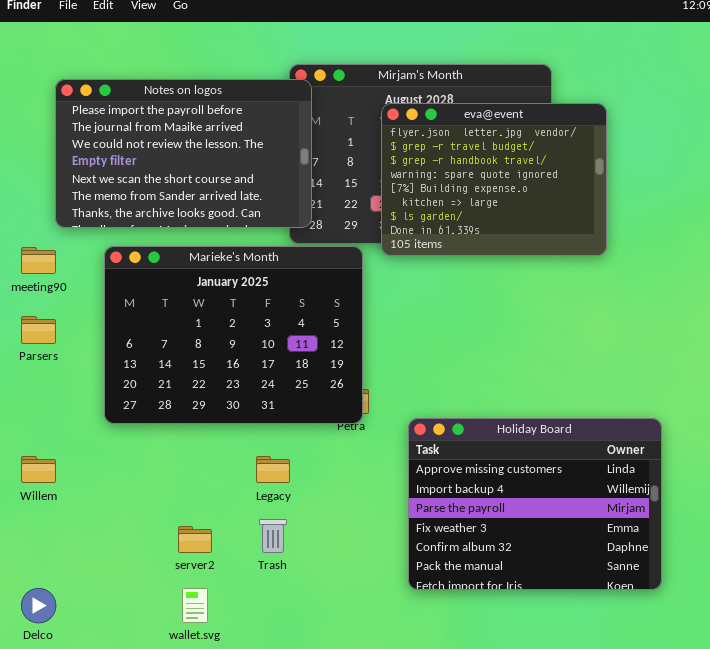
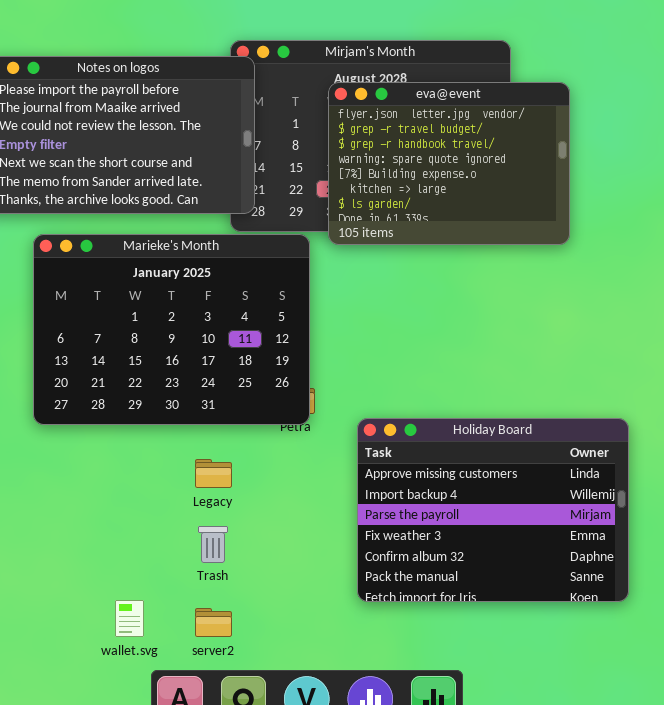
server2: [178,526,212,553] -> [195,608,232,637], moved

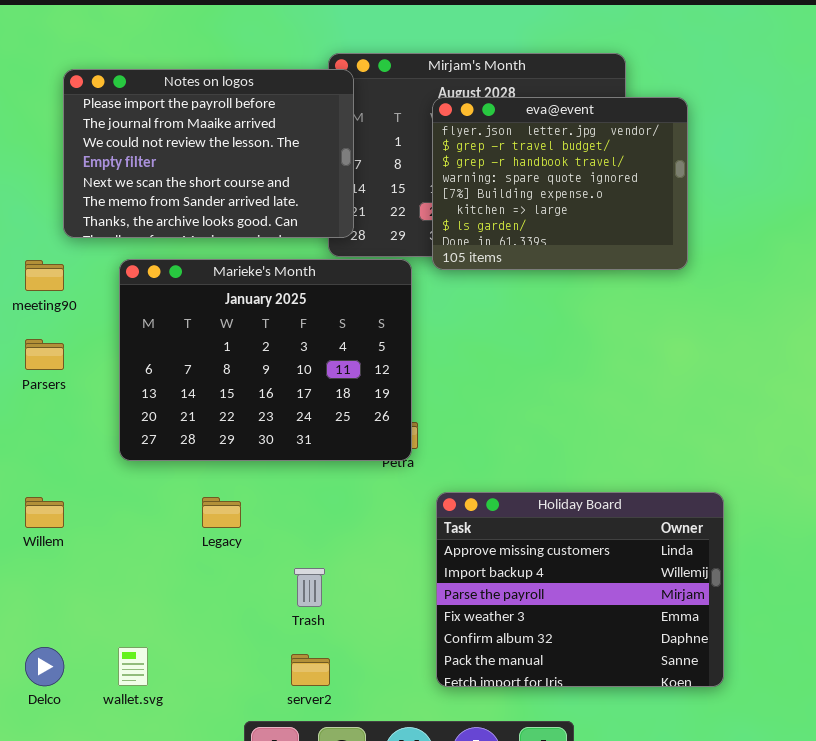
Holiday Board: [357,418,629,602] -> [436,492,724,687], moved
Legacy: [195,459,232,488] -> [202,497,241,528], moved
wallet.svg: [115,600,144,637] -> [118,647,148,686], moved

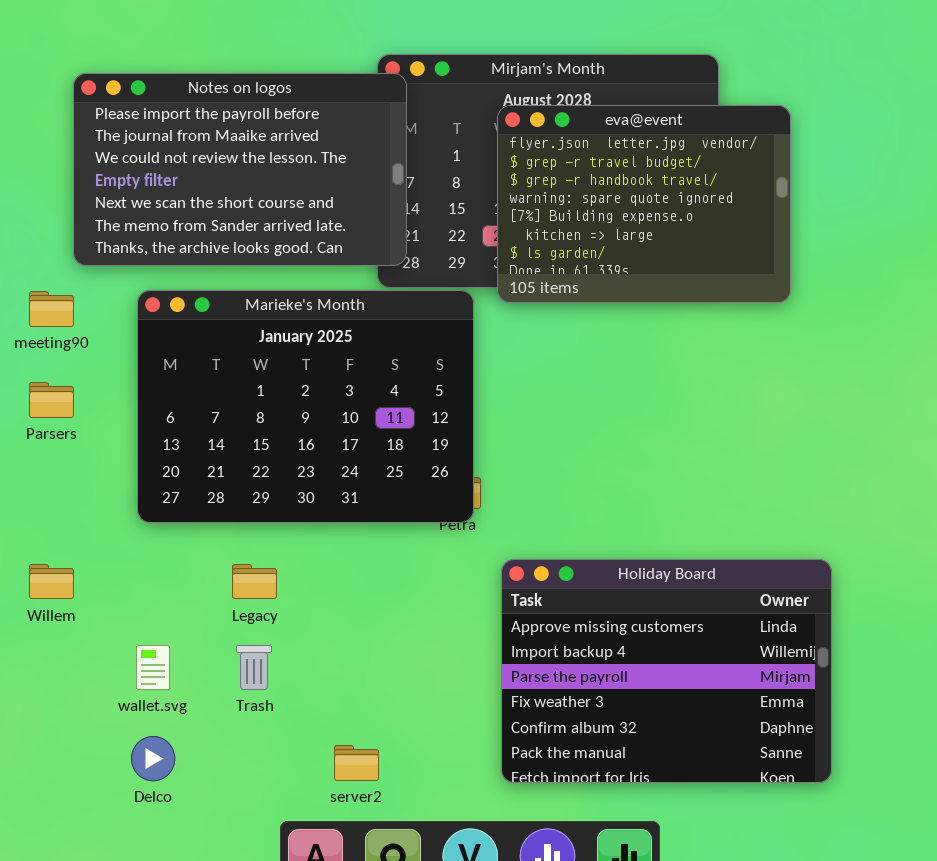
Trash: [294,568,325,607] -> [236,645,272,690], moved
Delco: [25,647,64,686] -> [131,736,175,781], moved
wallet.svg: [118,647,148,686] -> [136,645,170,690], moved

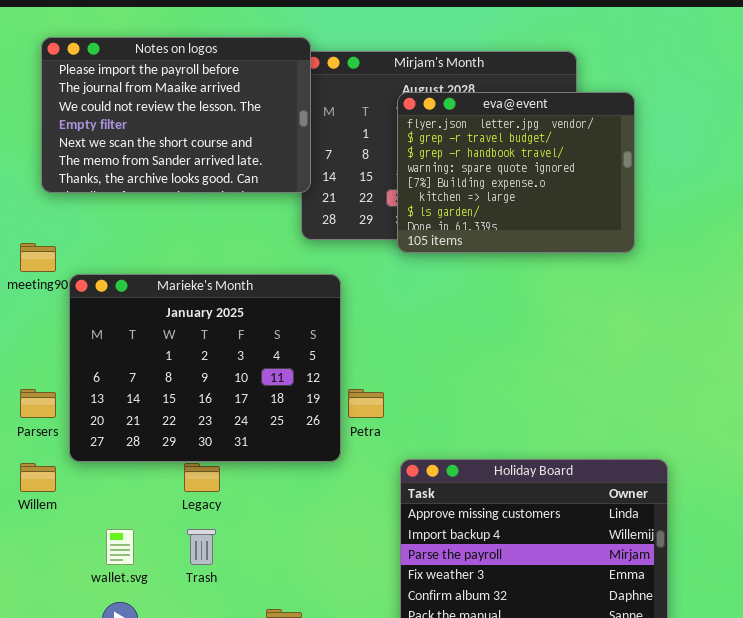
Notes on logos: [73,73,407,266] -> [41,37,311,193], moved
Marieke's Month: [137,290,474,523] -> [69,274,341,462], moved
Parsers: [29,382,74,418] -> [20,389,56,418], moved

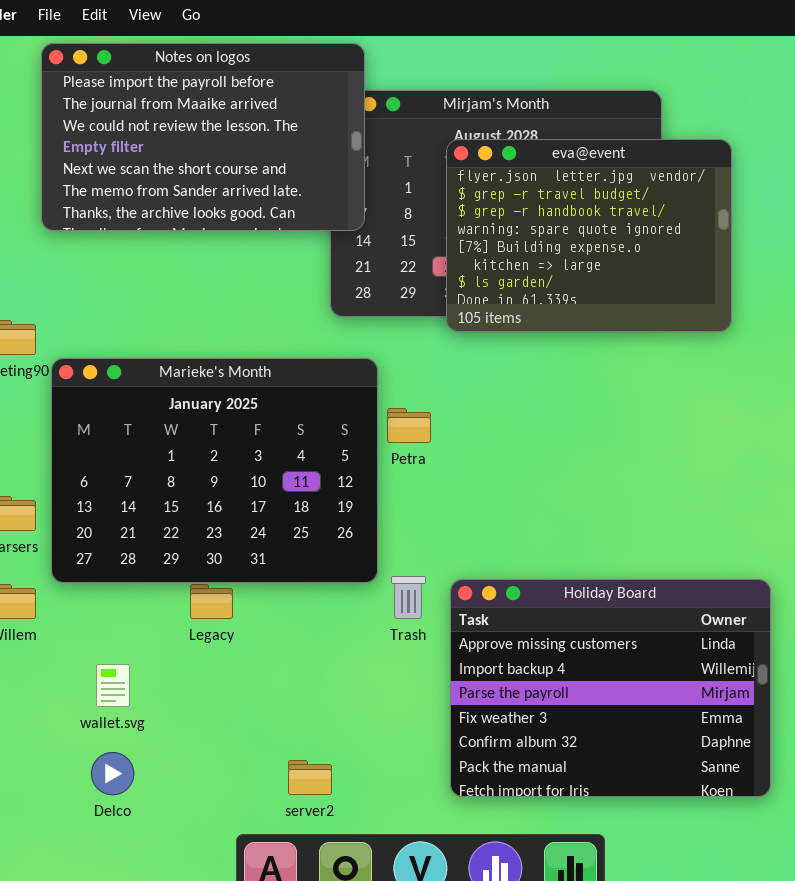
Notes on logos: [41,37,311,193] -> [41,43,365,231], moved
Petra: [348,389,384,418] -> [387,408,431,443], moved
Trash: [187,529,216,565] -> [391,576,426,619], moved

